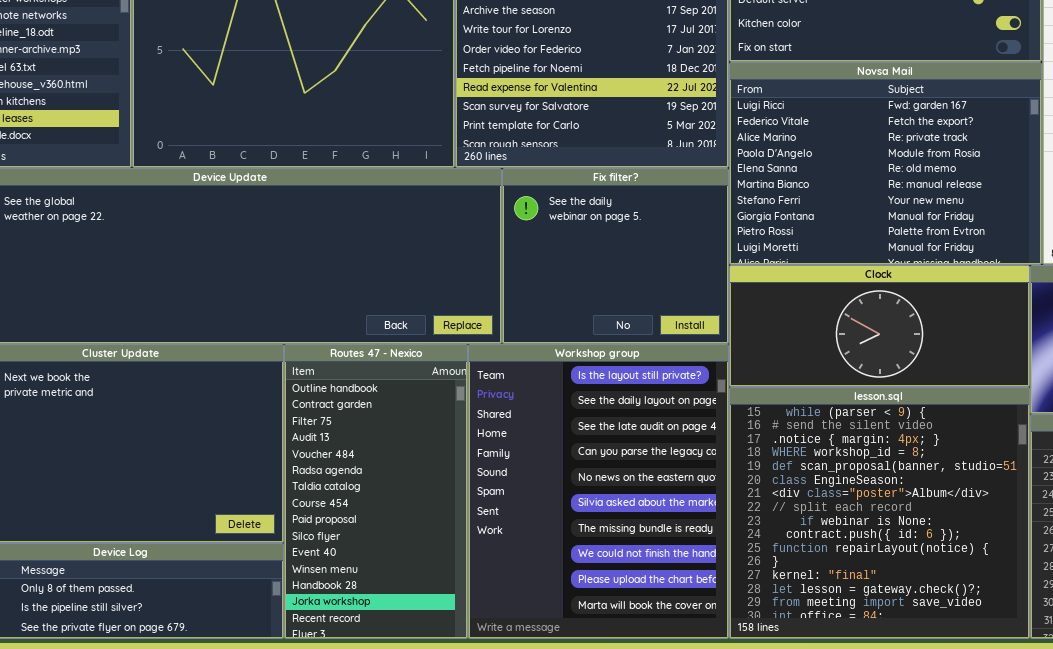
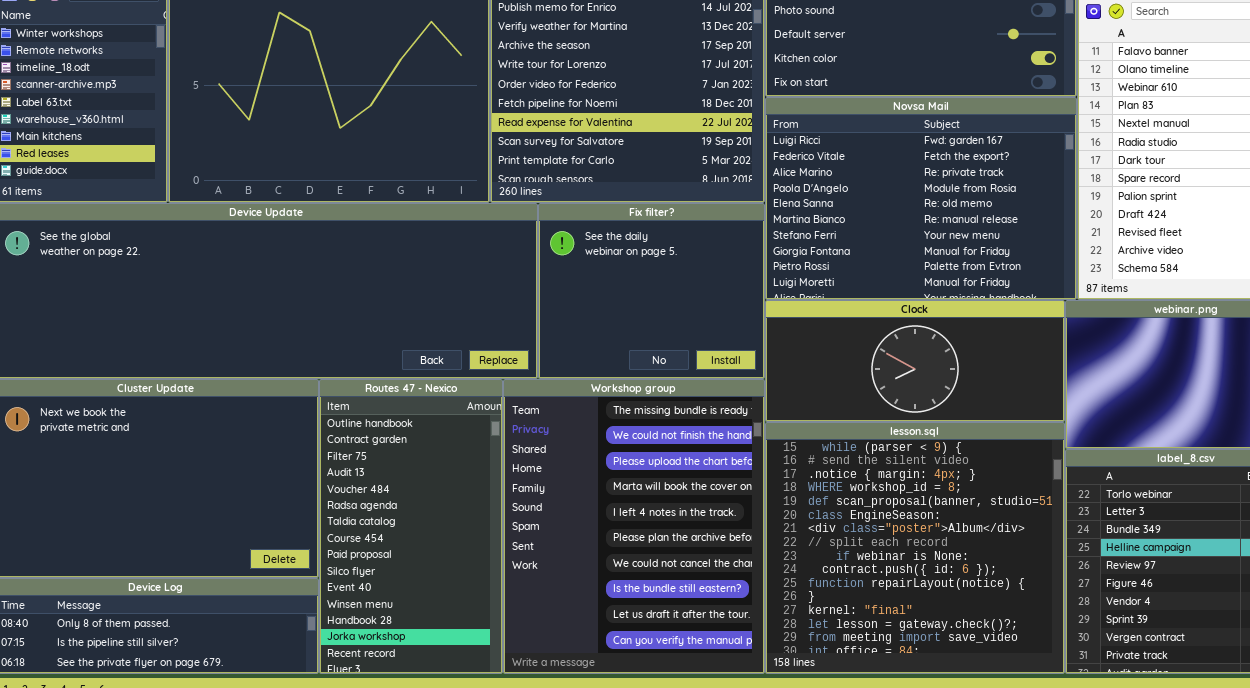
Workshop group: [468,344,729,639] -> [503,379,765,674], scrolled down 6 rows

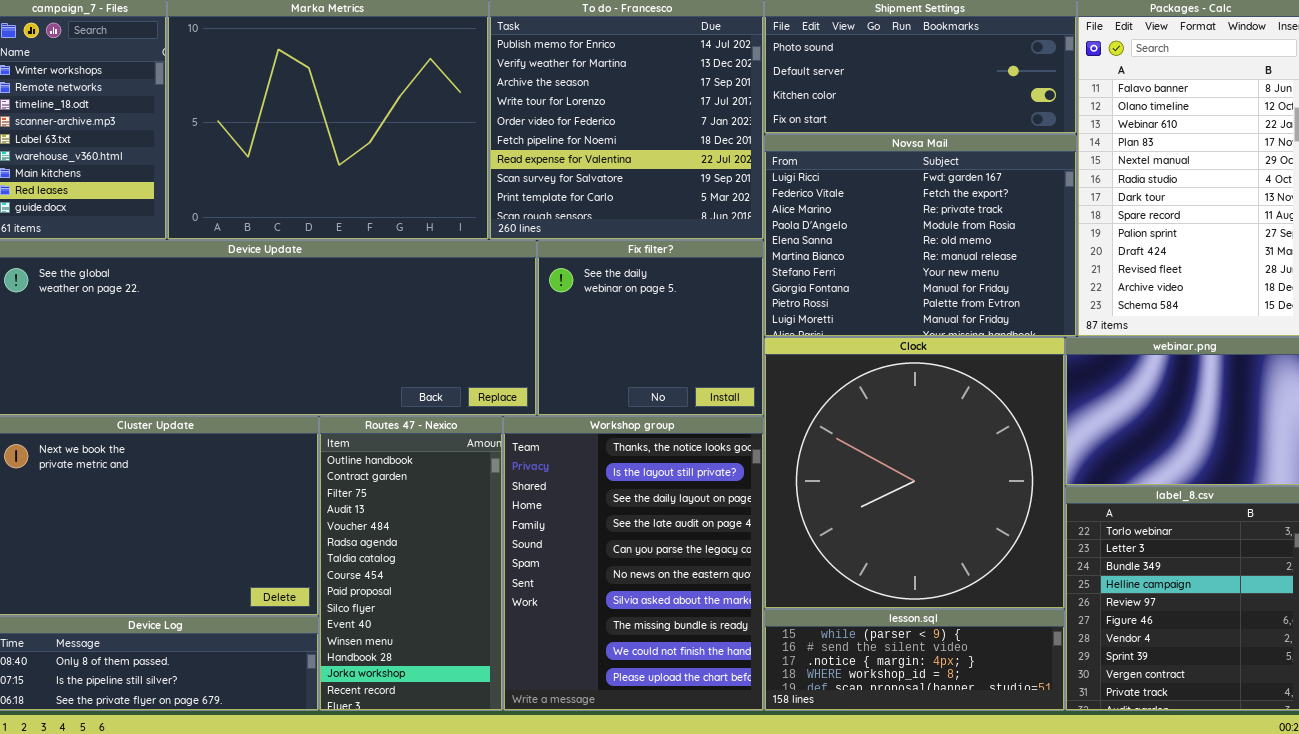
Clock: [765,300,1065,422] -> [764,337,1065,609], resized
Workshop group: [503,379,765,674] -> [503,416,764,711], scrolled up 7 rows
lesson.sql: [765,422,1065,674] -> [764,609,1065,711], resized

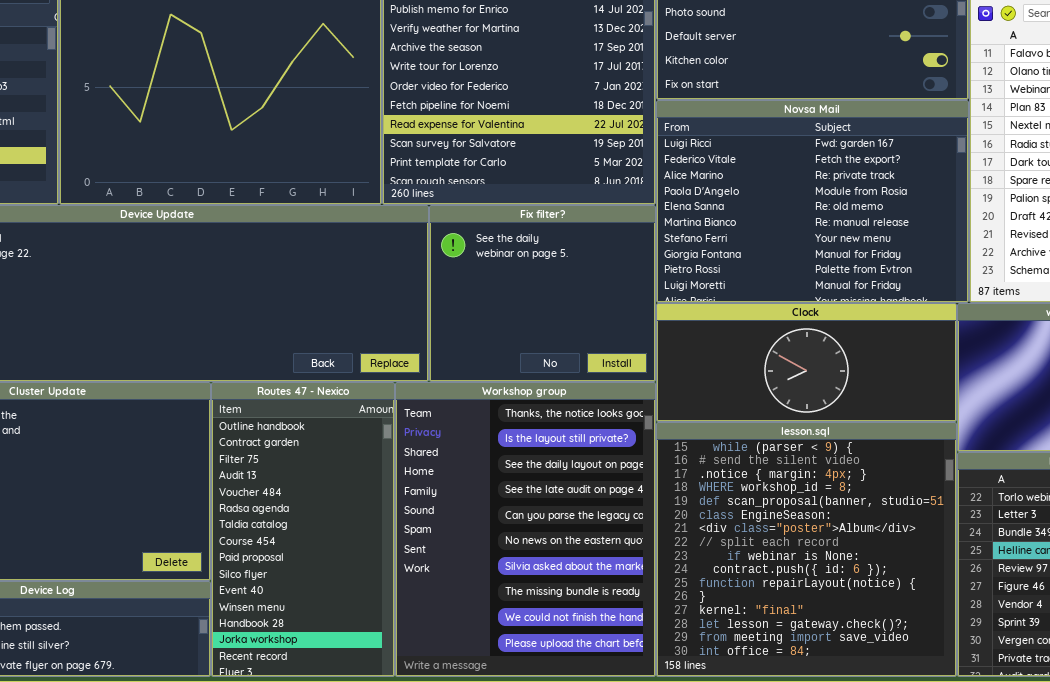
Clock: [764,337,1065,609] -> [656,303,957,422], resized
lesson.sql: [764,609,1065,711] -> [656,422,957,677], resized

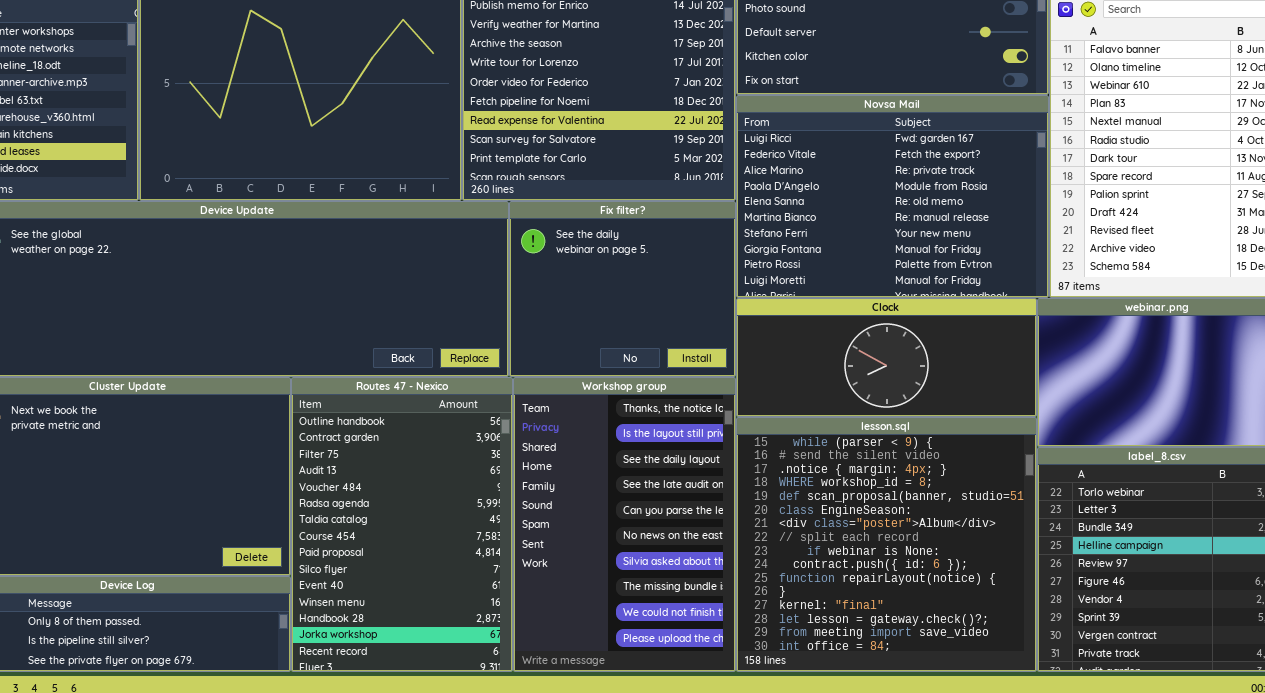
Routes 47 - Nexico: [211,382,395,677] -> [291,377,513,672], resized
Workshop group: [395,382,656,677] -> [513,377,736,672], resized

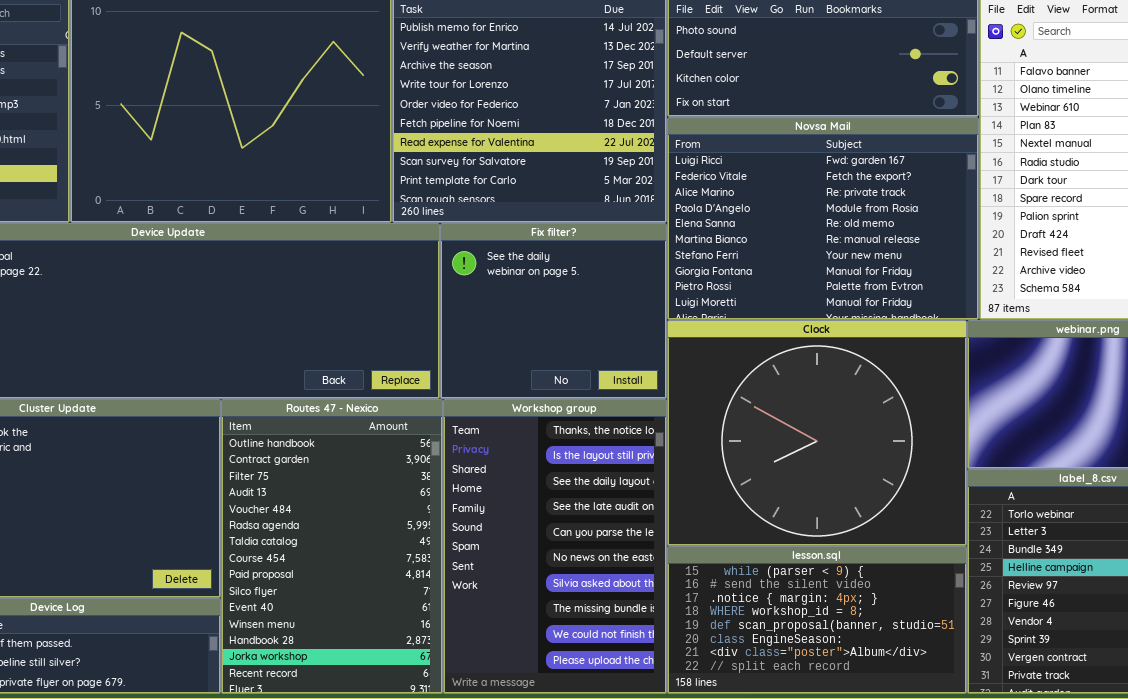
Clock: [736,298,1037,417] -> [667,320,967,546], resized
lesson.sql: [736,417,1037,672] -> [667,546,967,694], resized

